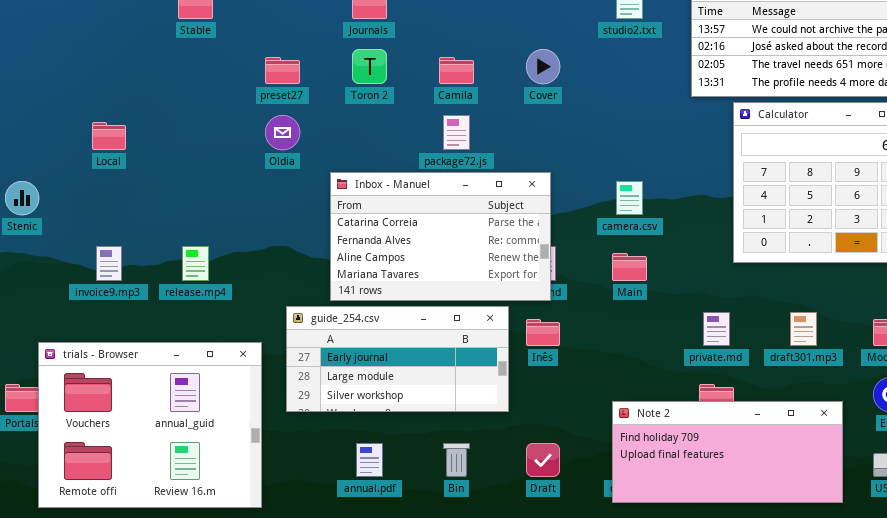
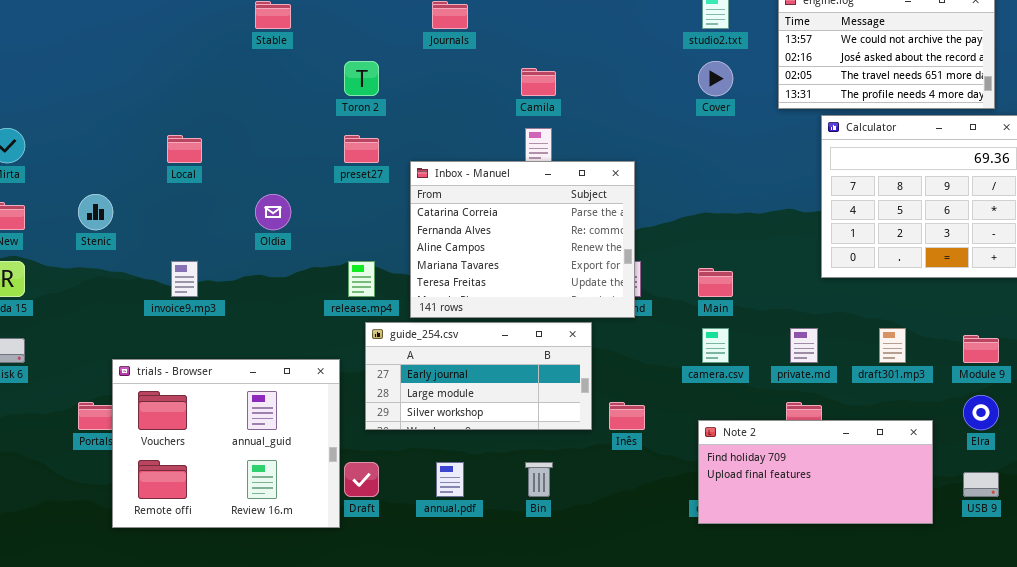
Toron 2: [352,49,387,84] -> [344,61,379,96], moved
Cover: [526,49,560,84] -> [698,61,733,96], moved
preset27: [265,57,300,84] -> [344,135,379,163], moved
Oldia: [265,115,300,150] -> [255,194,291,230], moved
Inbox - Manuel: [330,172,551,301] -> [410,161,635,318], resized
camera.csv: [616,181,643,215] -> [702,328,729,363], moved
release.mp4: [182,246,209,281] -> [348,261,375,297], moved
Inês: [526,319,560,346] -> [609,402,645,430], moved
Draft: [526,443,560,477] -> [344,462,379,497], moved

